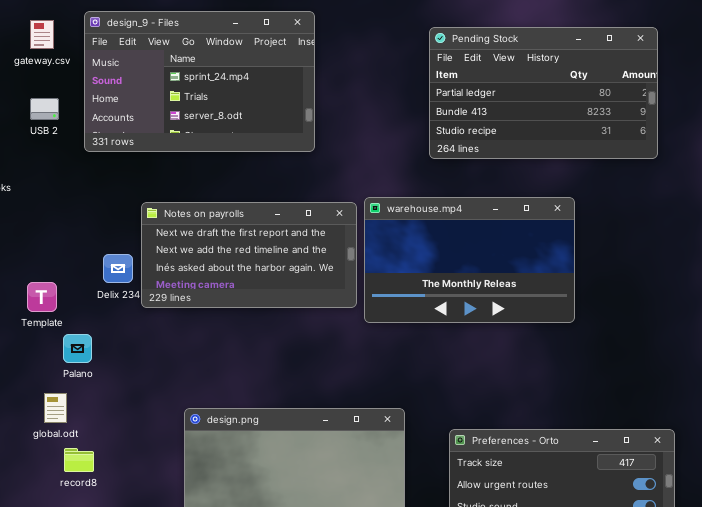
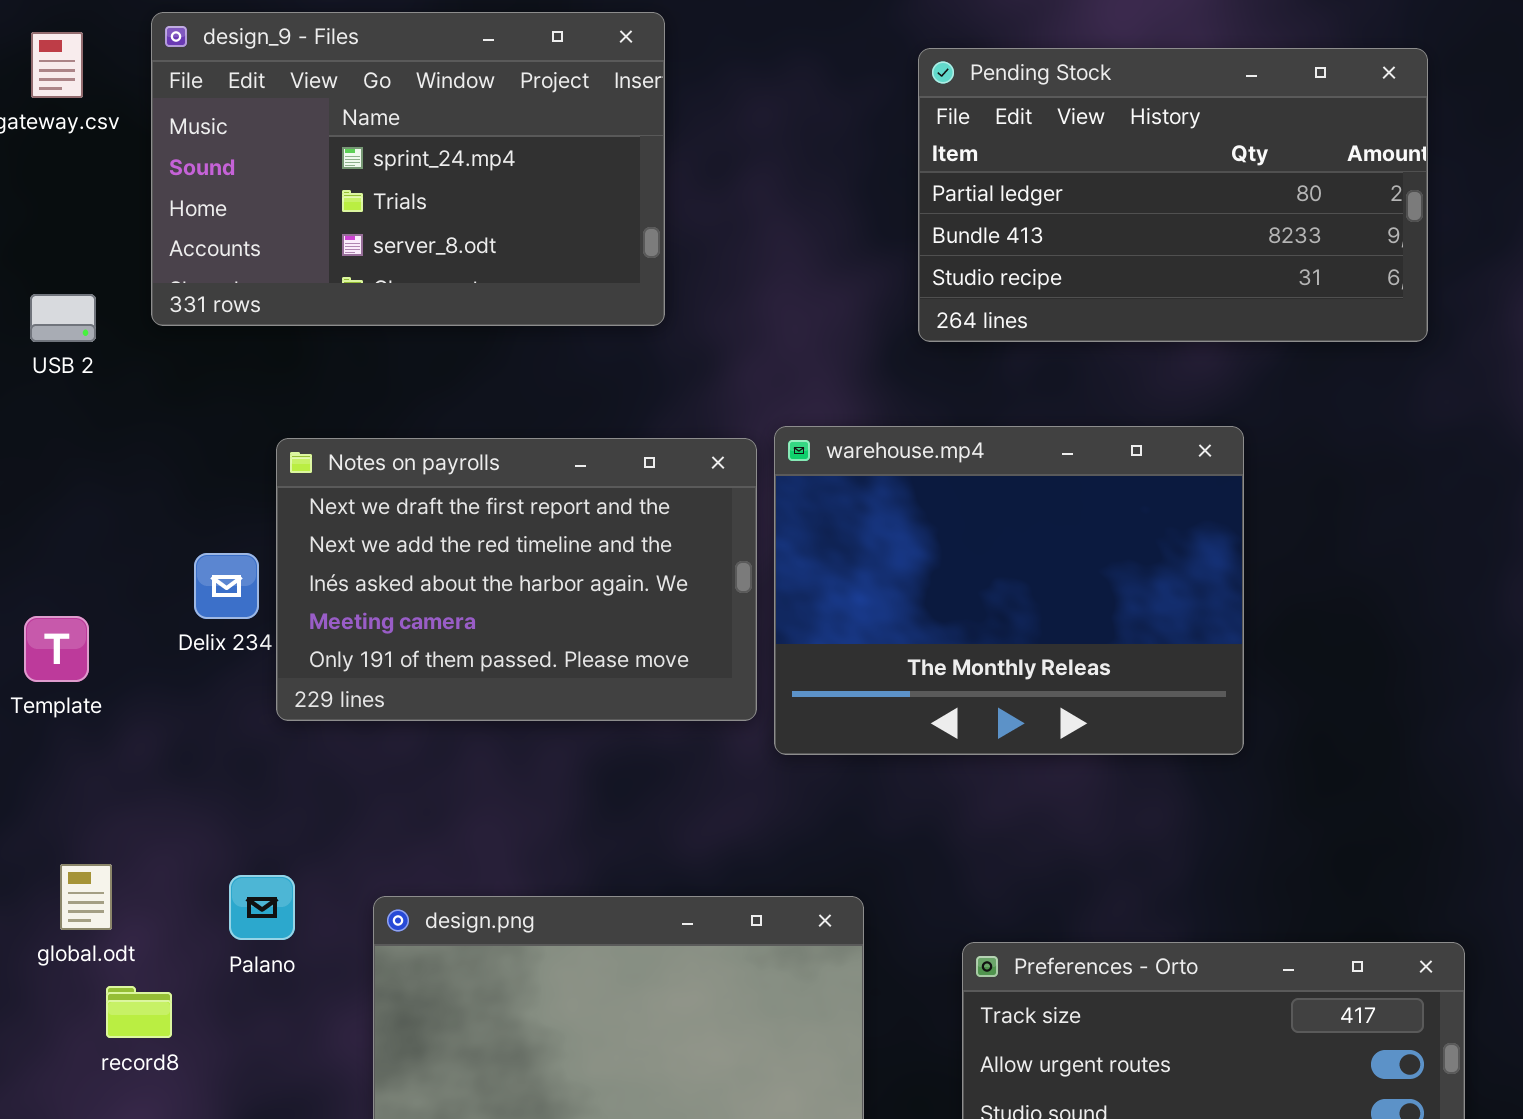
USB 2: [30,98,59,120] -> [30,294,96,342], moved
warehouse.mp4: [364,197,575,323] -> [774,426,1244,755], resized
Notes on payrolls: [141,202,357,308] -> [276,438,757,721], resized
Palano: [63,334,92,363] -> [229,875,295,940], moved

